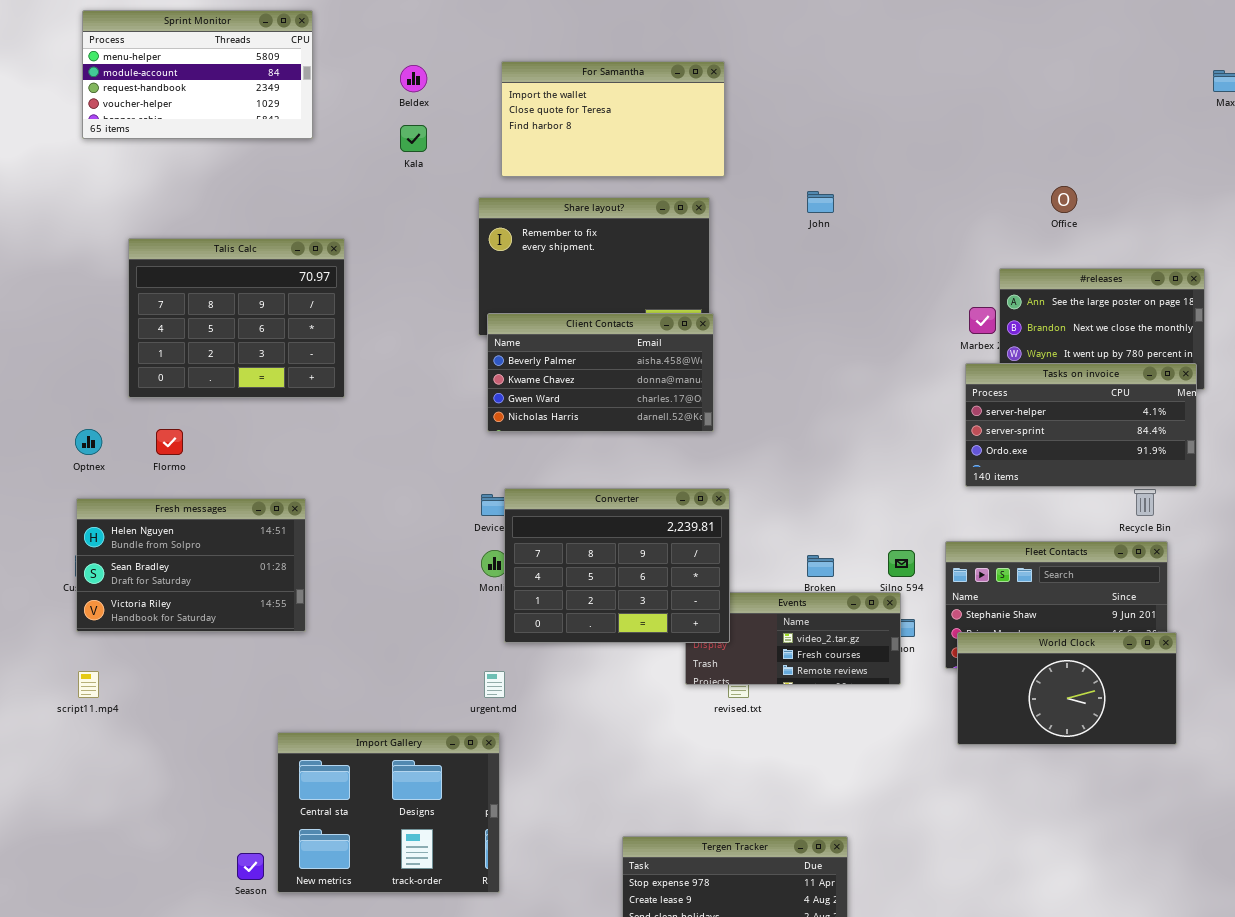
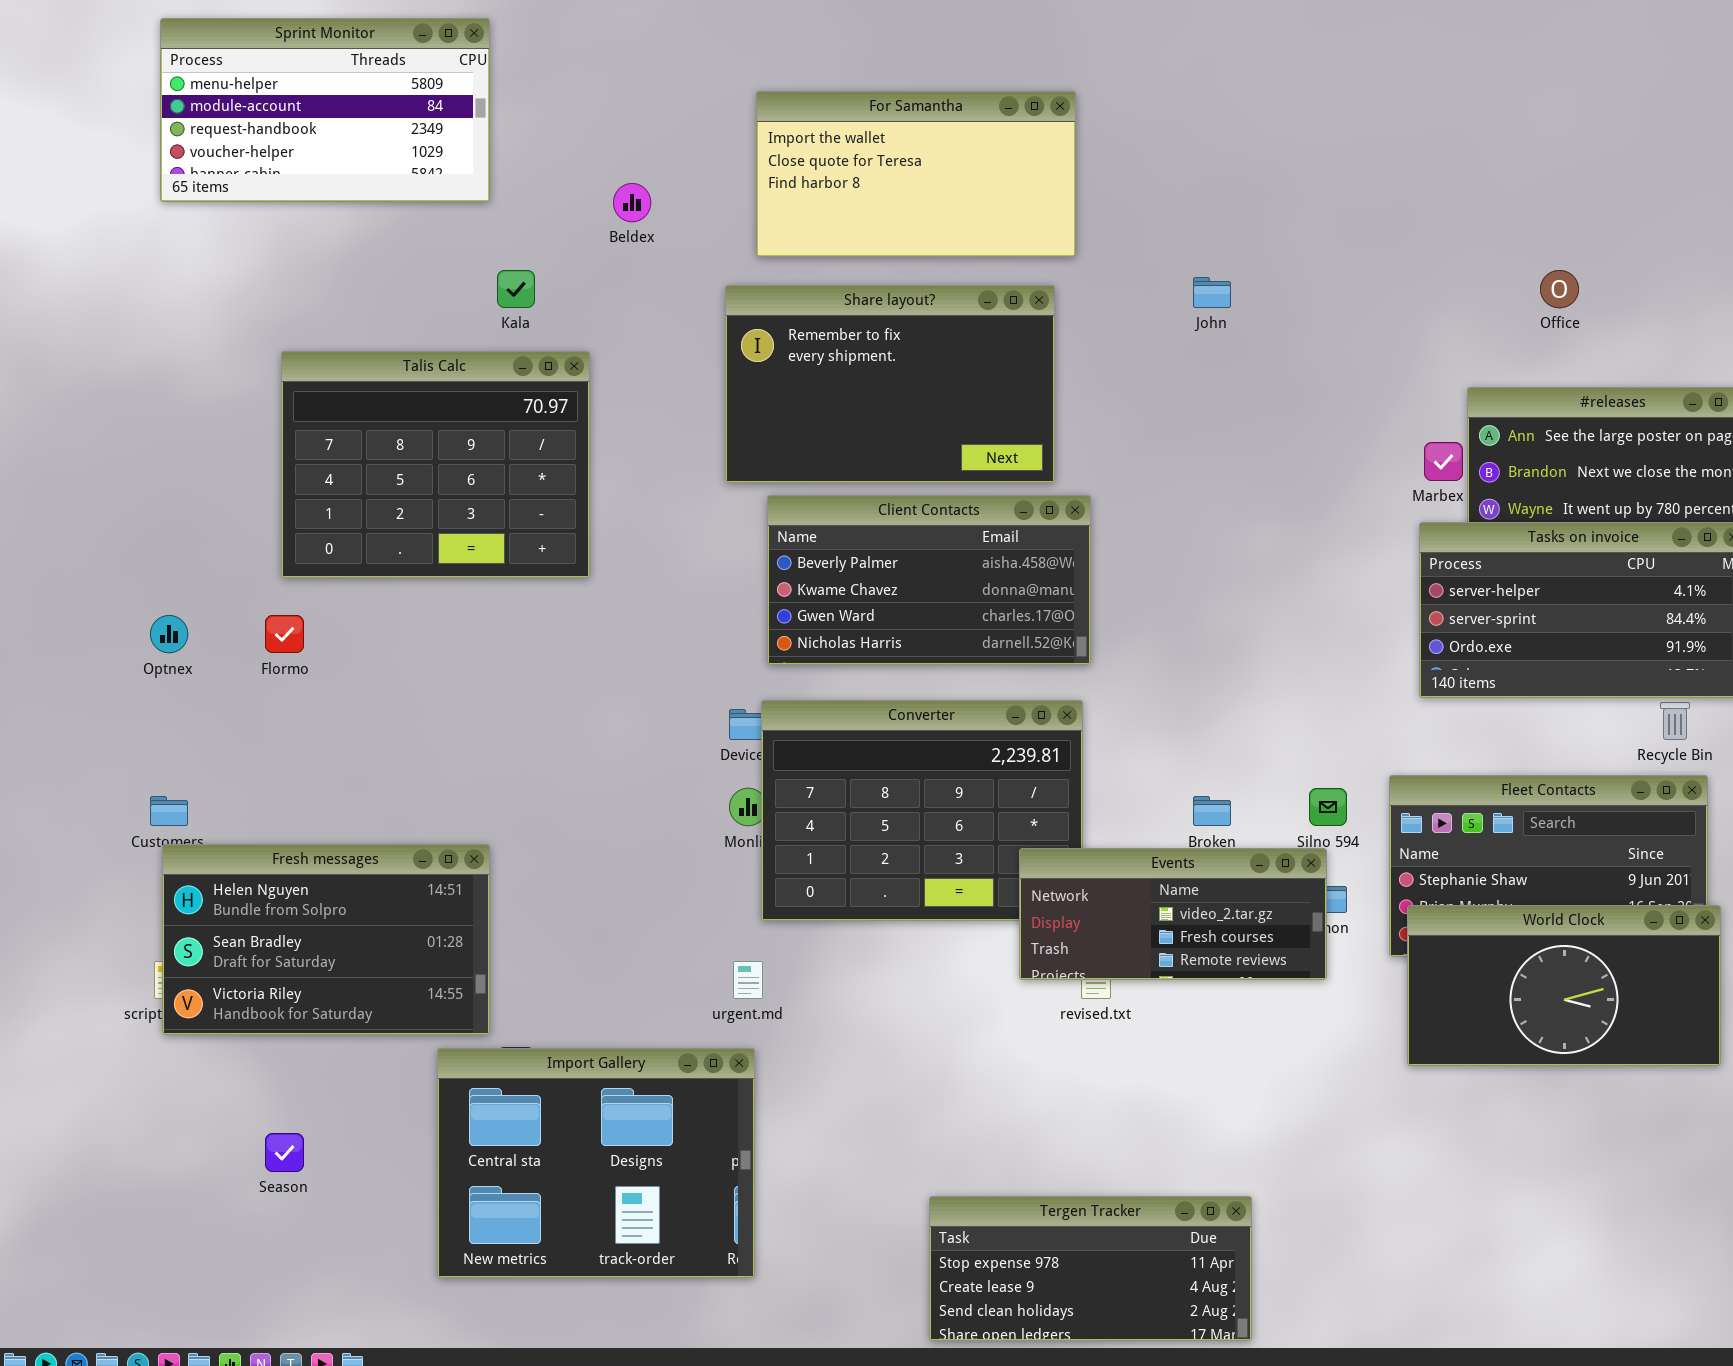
Beldex: [400,65,427,92] -> [613,183,651,222], moved
Kala: [400,125,427,152] -> [497,270,535,308], moved
Talis Calc: [128,238,345,398] -> [281,351,590,578], moved
Client Contacts: [487,313,714,432] -> [767,495,1091,665], moved
Fresh messages: [76,498,306,632] -> [162,844,490,1035], moved
Events: [685,592,901,685] -> [1019,848,1327,980], raised
Season: [237,853,264,880] -> [265,1133,304,1172], moved

